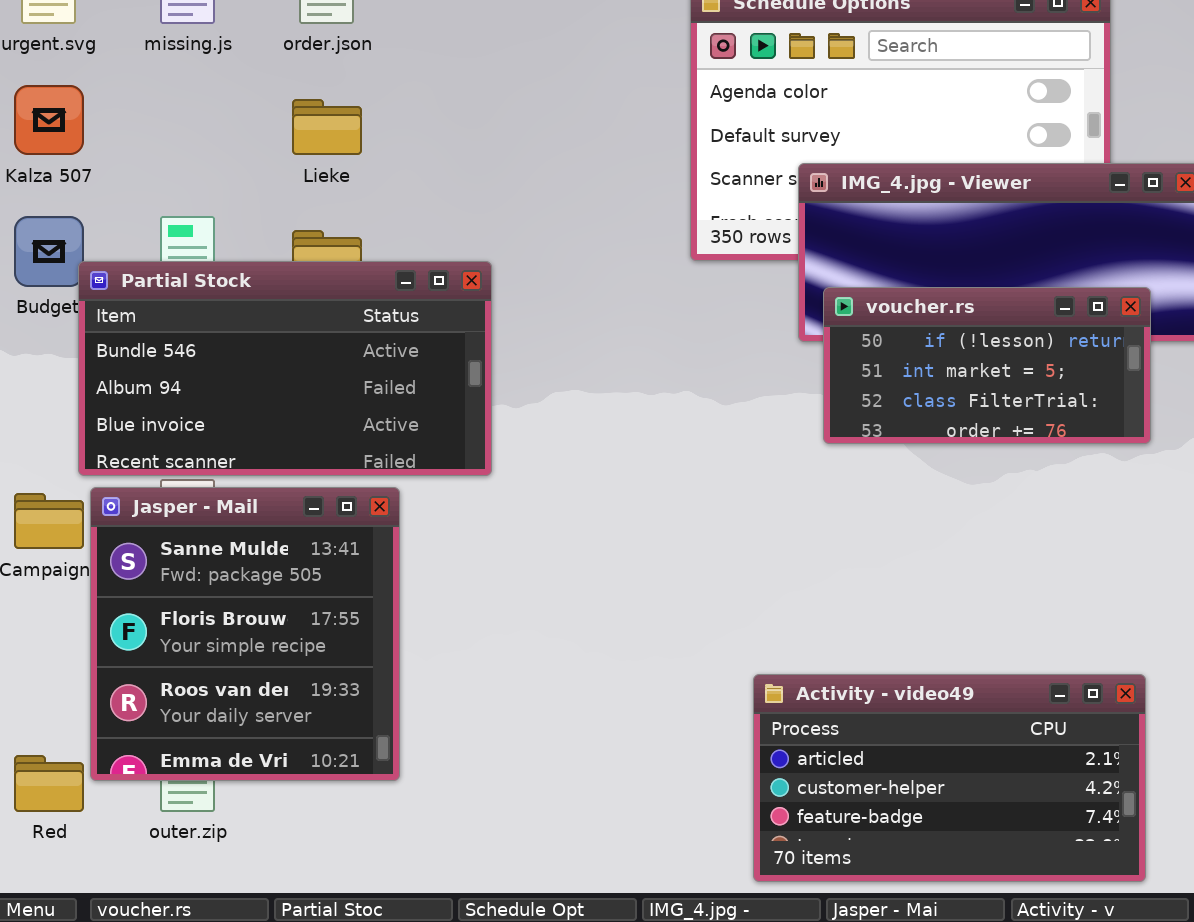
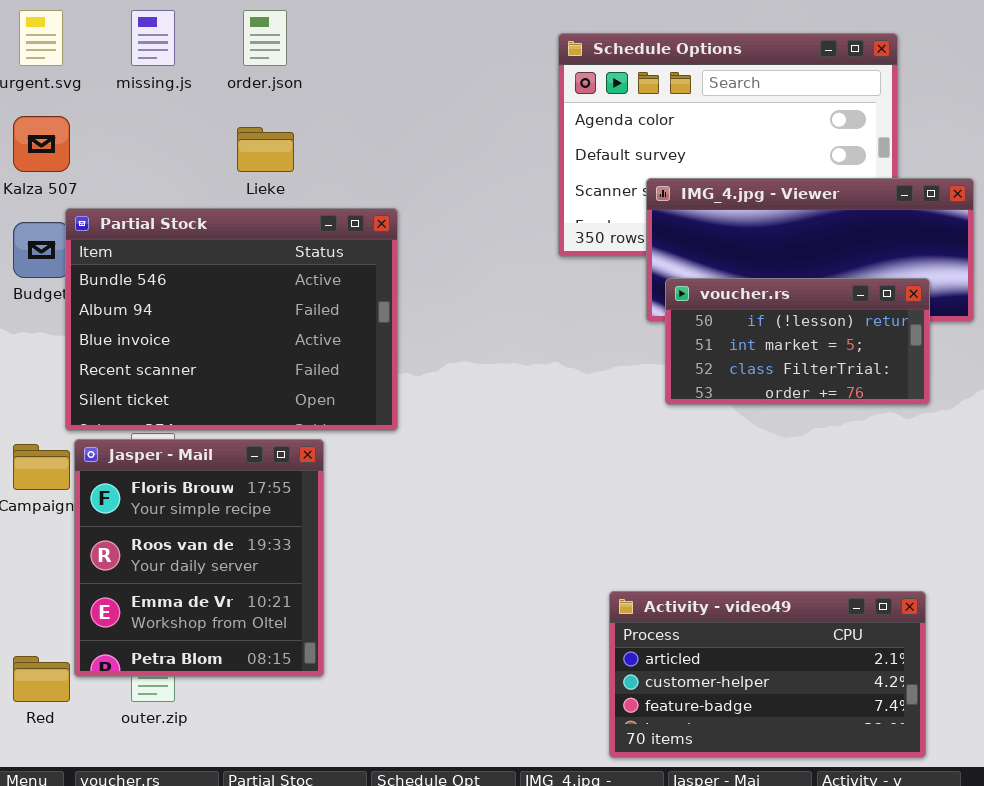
Partial Stock: [78,261,492,476] -> [65,208,398,431], resized
Jasper - Mail: [90,487,400,781] -> [74,439,324,677], scrolled down 1 row

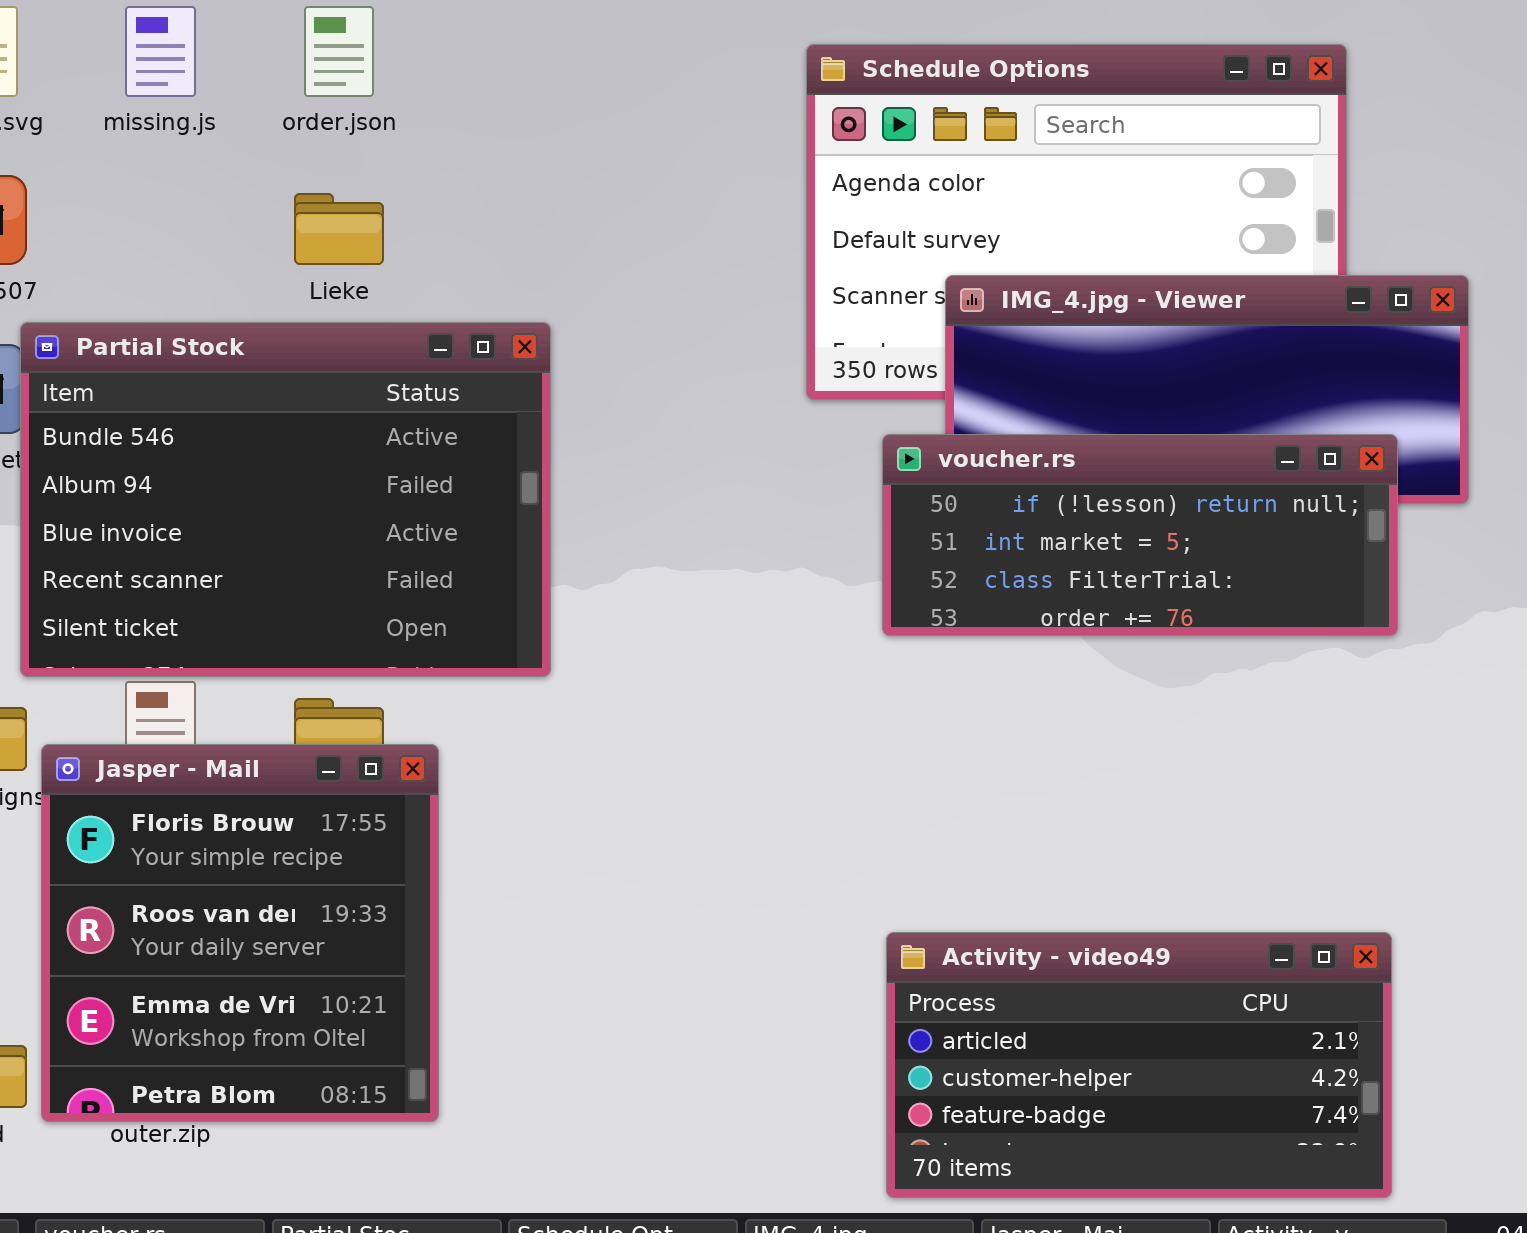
voucher.rs: [665,278,930,405] -> [882,434,1398,636], resized
Jasper - Mail: [74,439,324,677] -> [41,744,439,1122], moved

